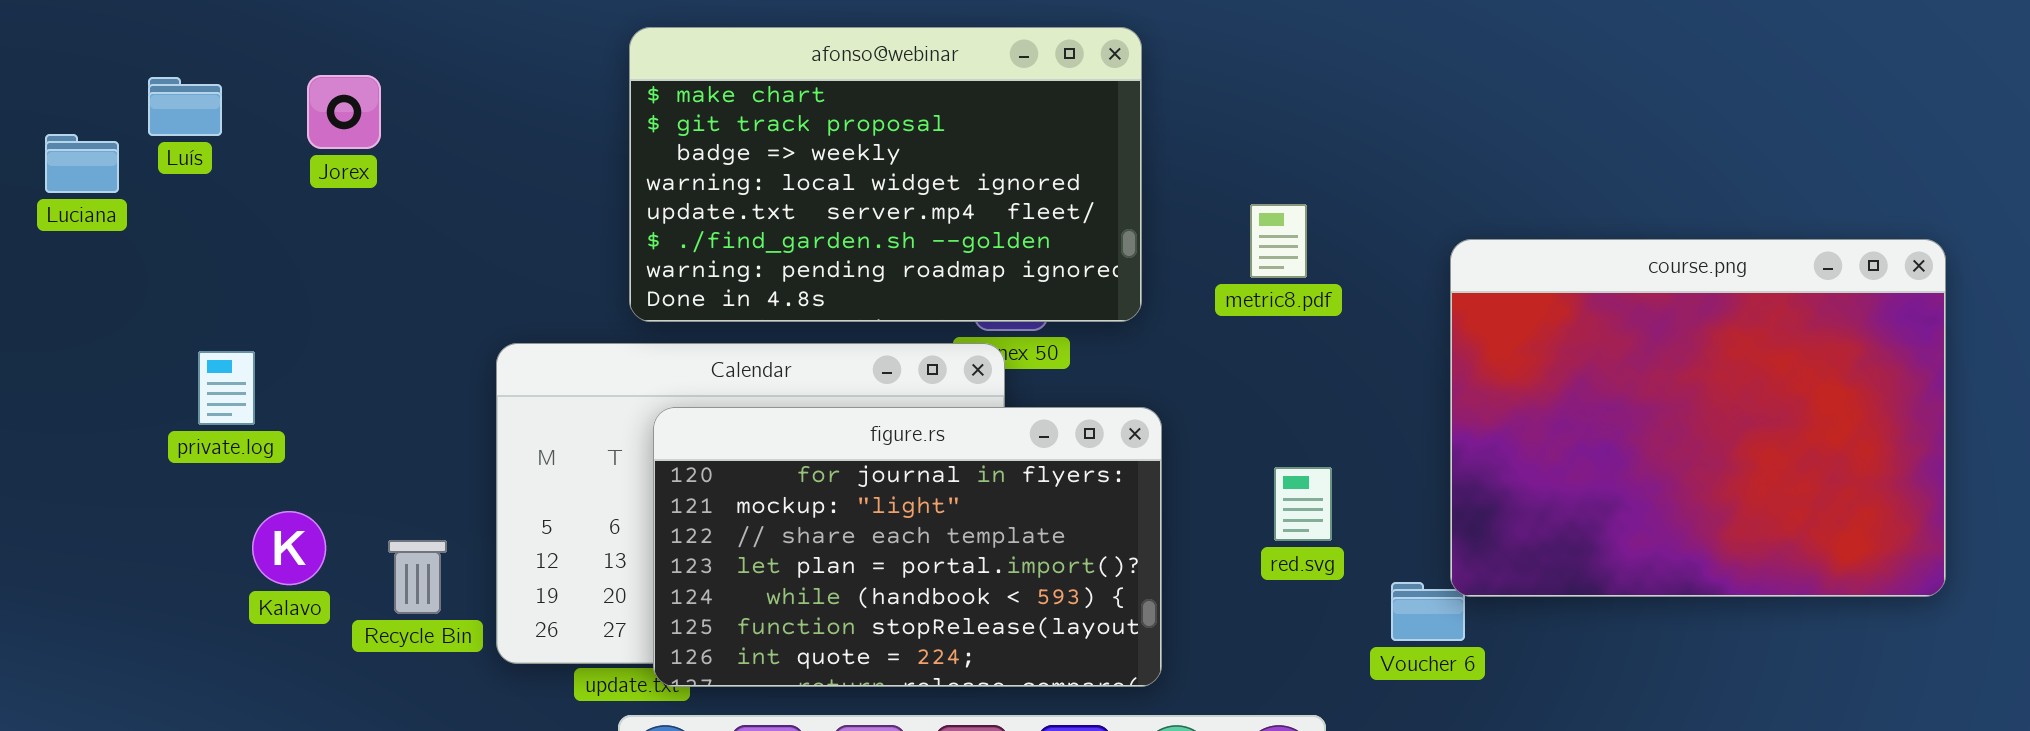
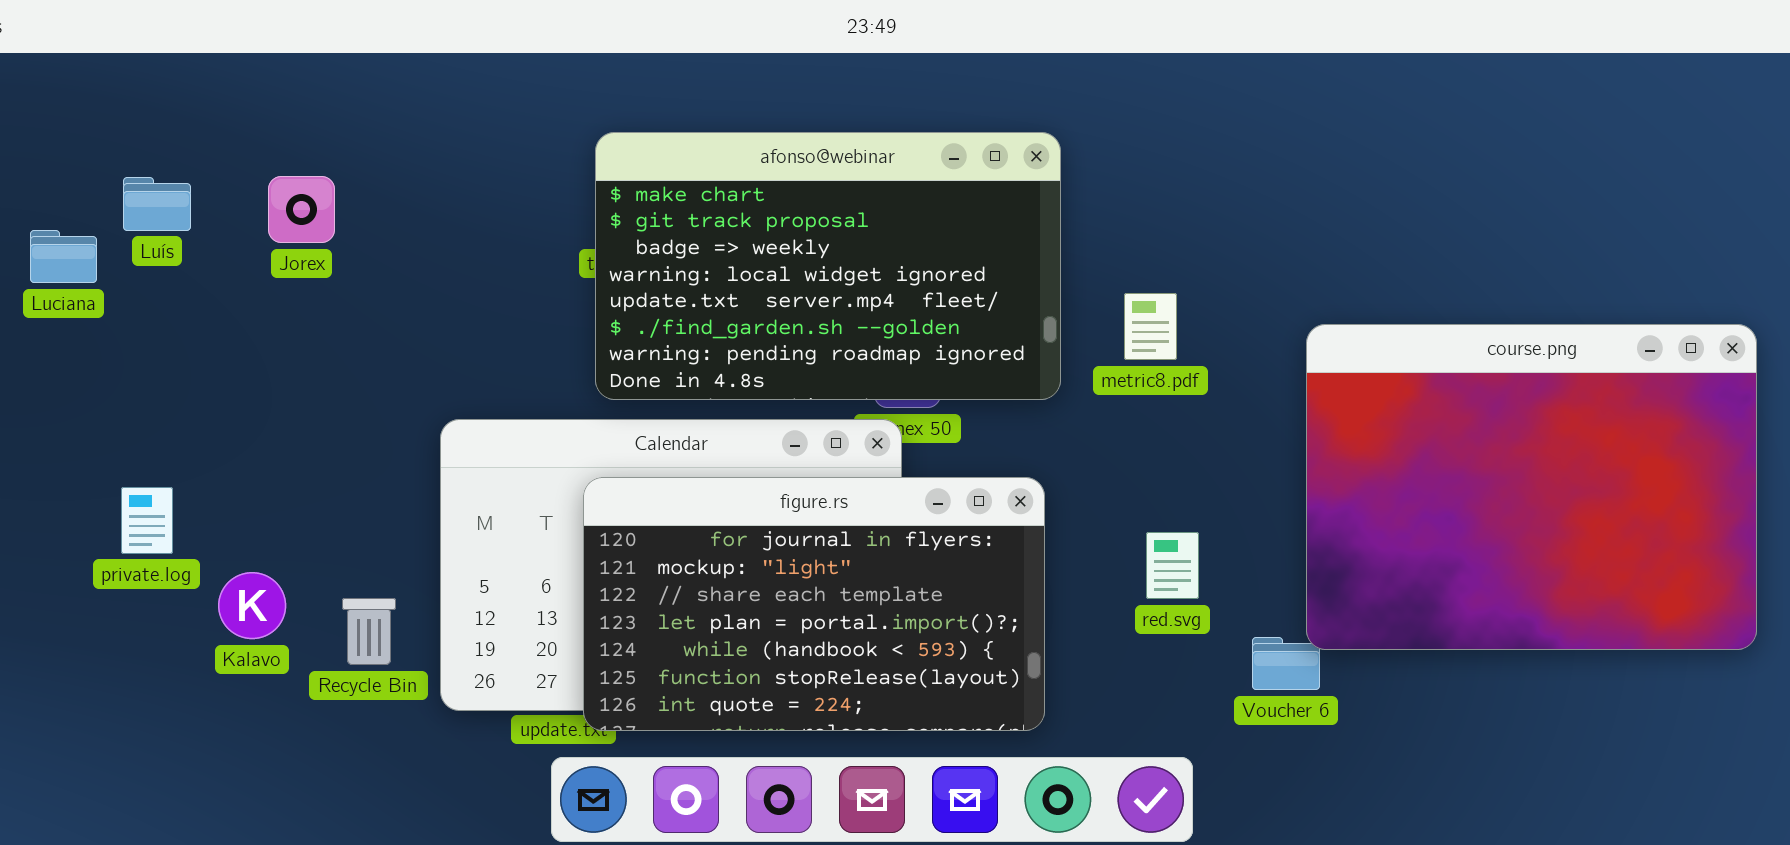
afonso@webinar: [629,27,1142,322] -> [595,132,1061,400], moved
private.log: [198,351,255,425] -> [121,487,173,554], moved

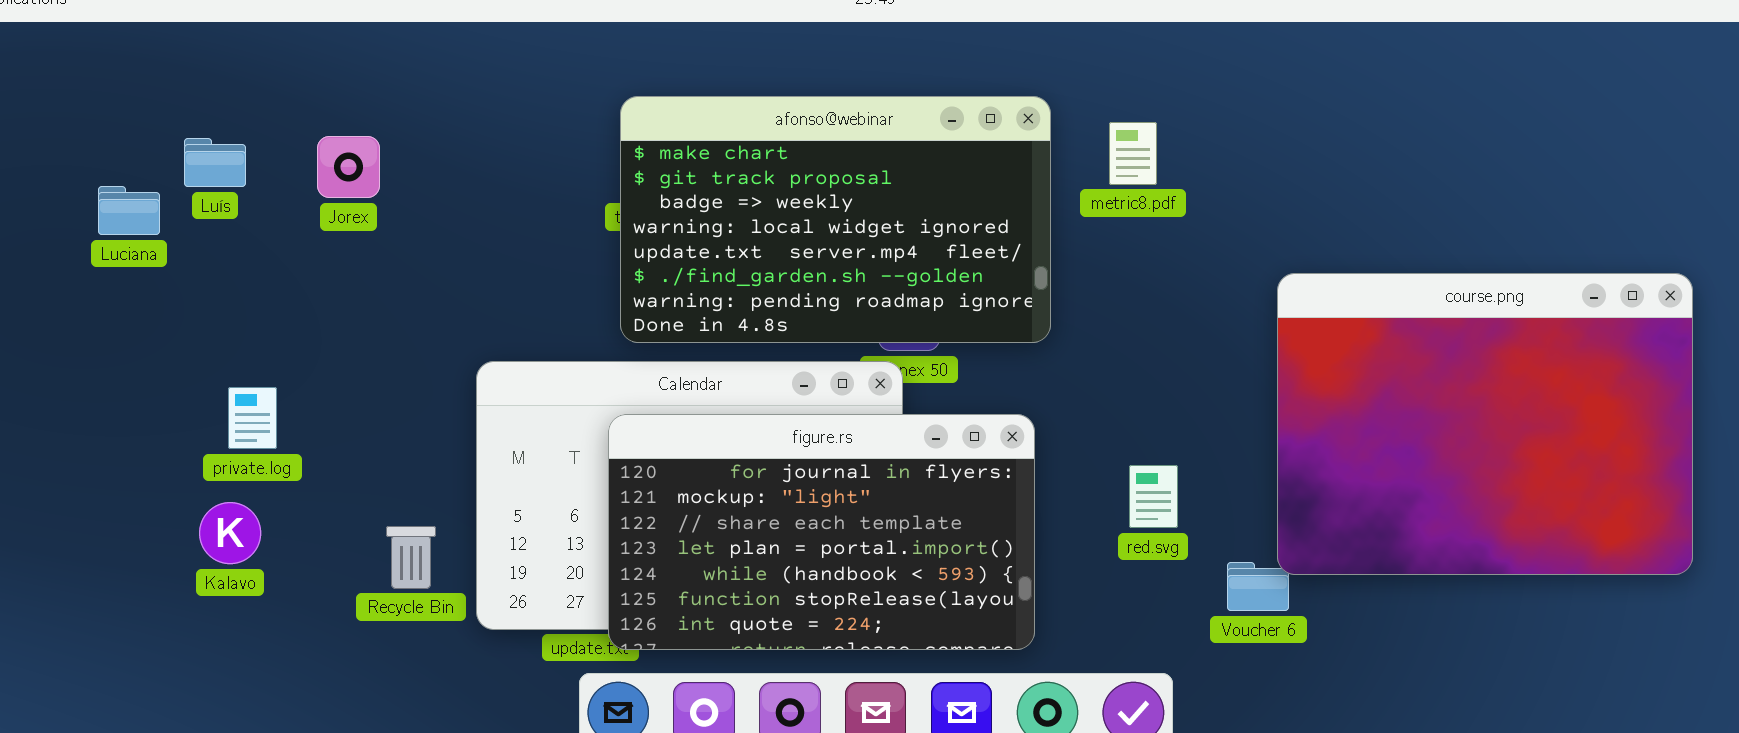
metric8.pdf: [1124,293,1177,360] -> [1109,122,1157,185], moved
private.log: [121,487,173,554] -> [228,387,277,449], moved
Kalavo: [218,572,286,639] -> [199,502,261,564], moved

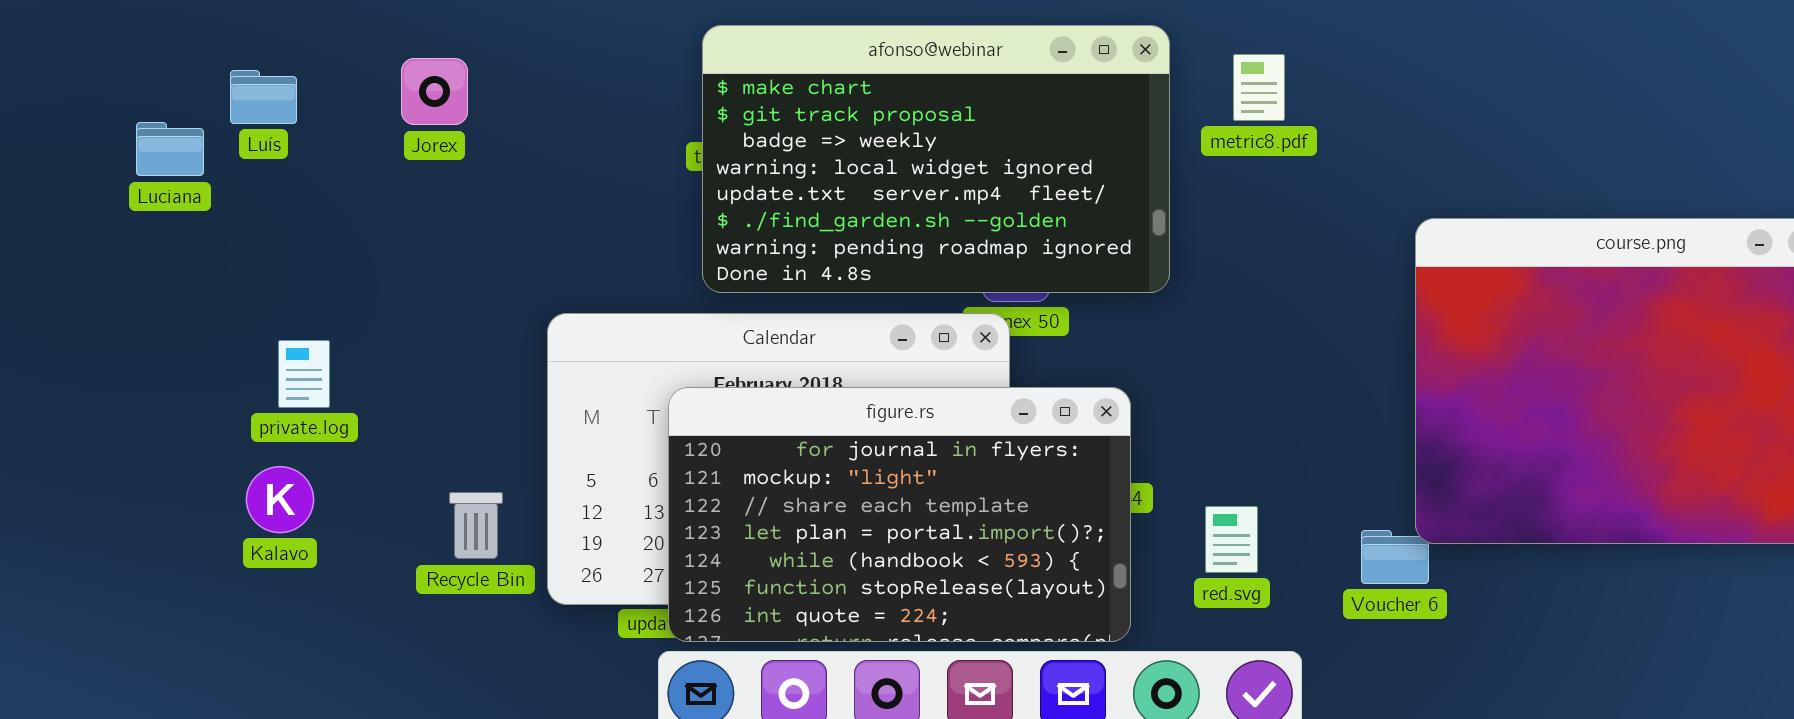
Jorex: [317,136,380,198] -> [401,58,468,125], moved
figure.rs: [608,414,1035,650] -> [668,387,1131,642], moved
red.svg: [1129,465,1178,528] -> [1205,506,1258,573], moved

